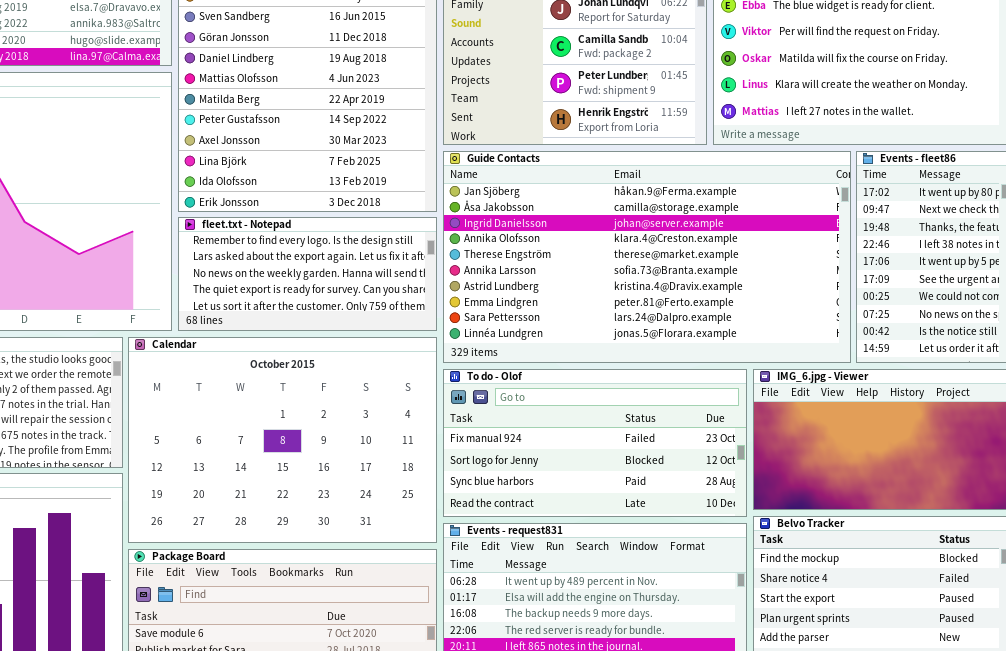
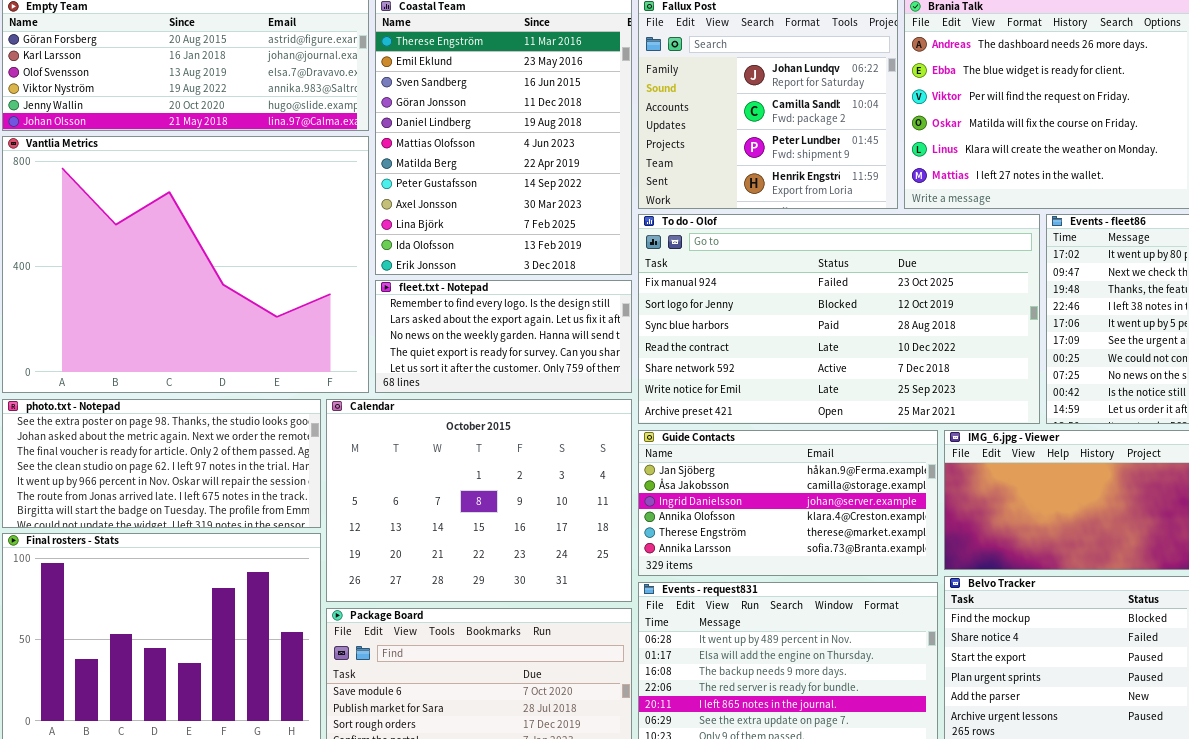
Guide Contacts: [443,151,851,363] -> [638,430,938,576], moved, resized
To do - Olof: [443,369,747,517] -> [638,214,1040,424], moved, resized

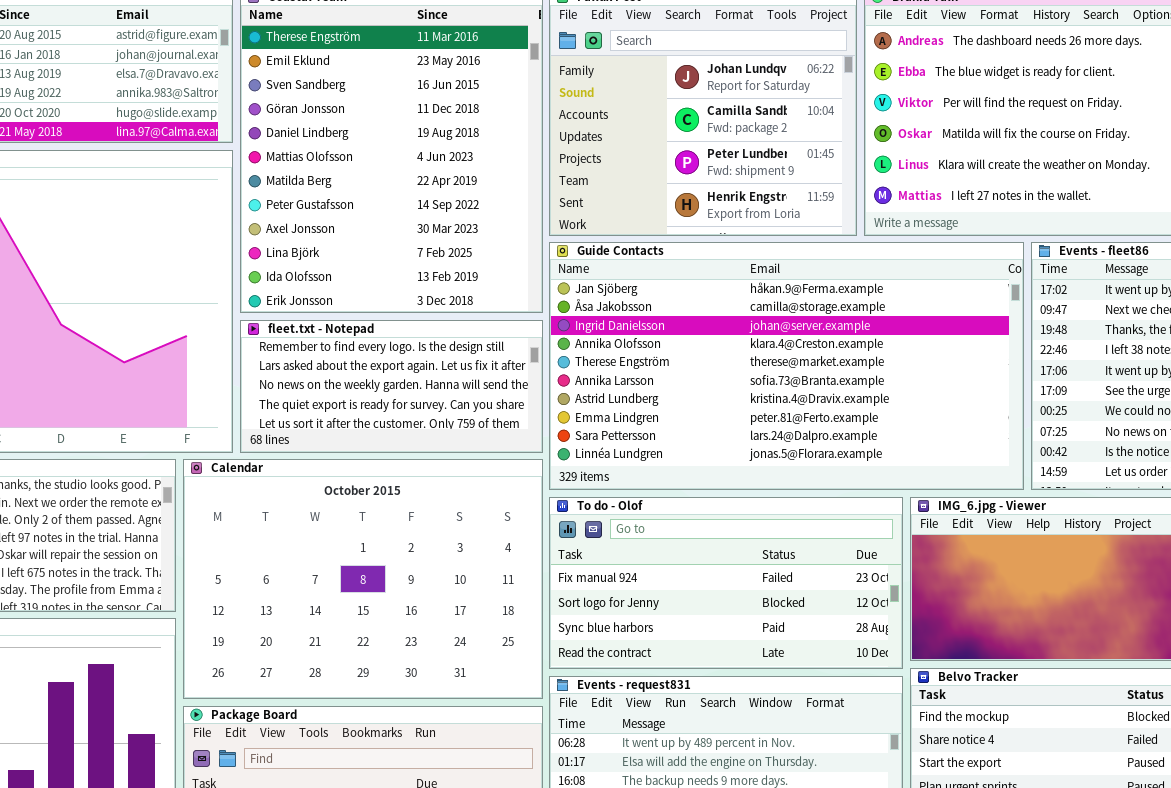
To do - Olof: [638,214,1040,424] -> [549,497,903,669], moved, resized
Guide Contacts: [638,430,938,576] -> [549,242,1024,490], moved, resized

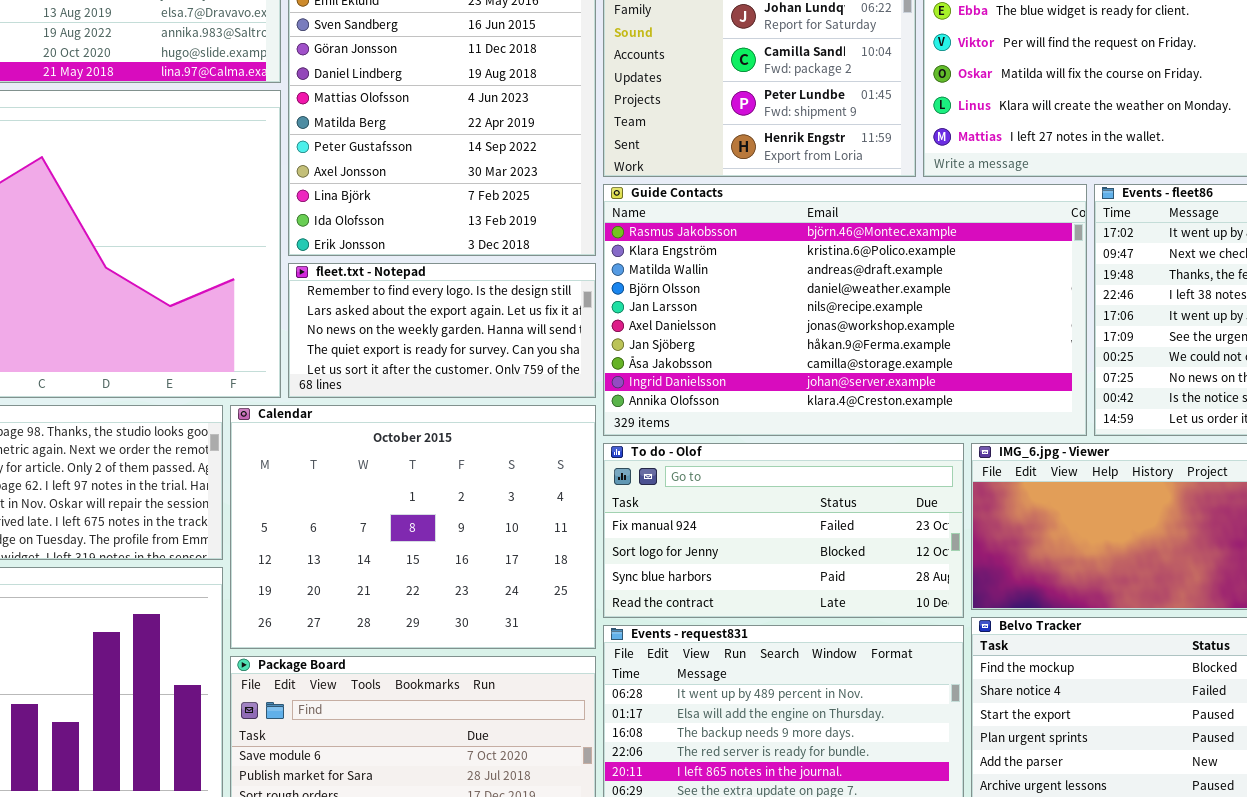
Guide Contacts: [549,242,1024,490] -> [603,184,1087,436], scrolled up 6 rows

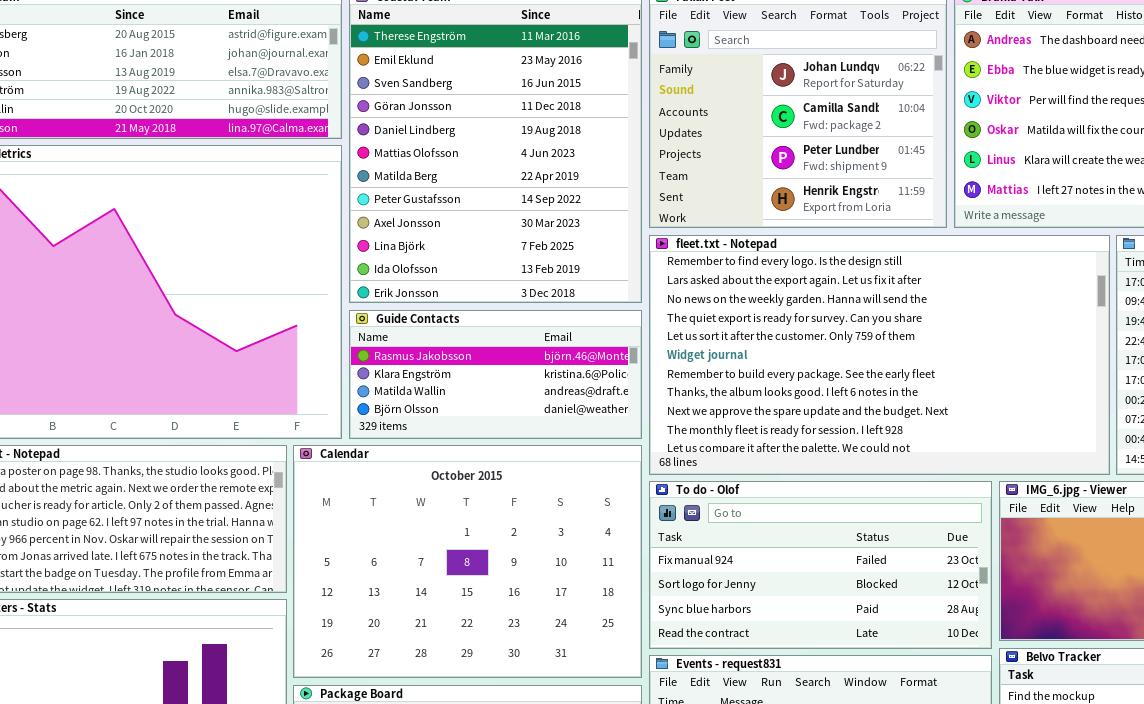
Guide Contacts: [603,184,1087,436] -> [349,310,642,439], moved, resized
fleet.txt - Notepad: [288,263,596,398] -> [649,235,1110,475], moved, resized

